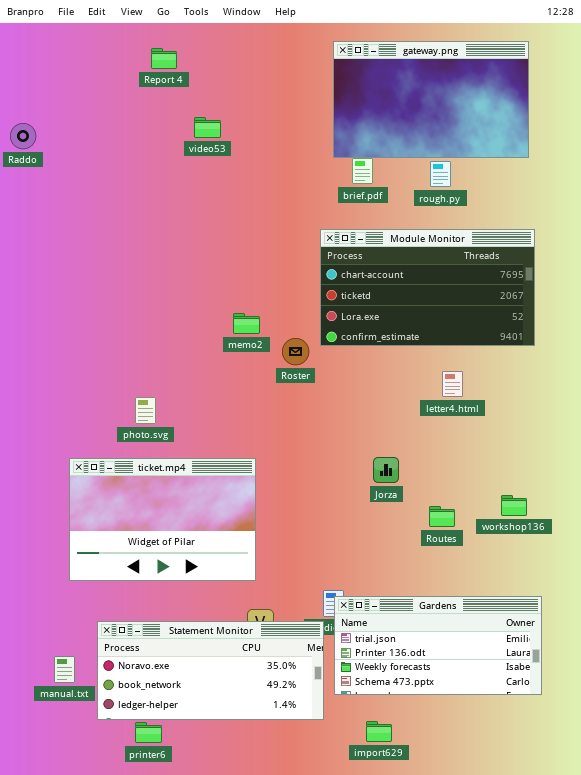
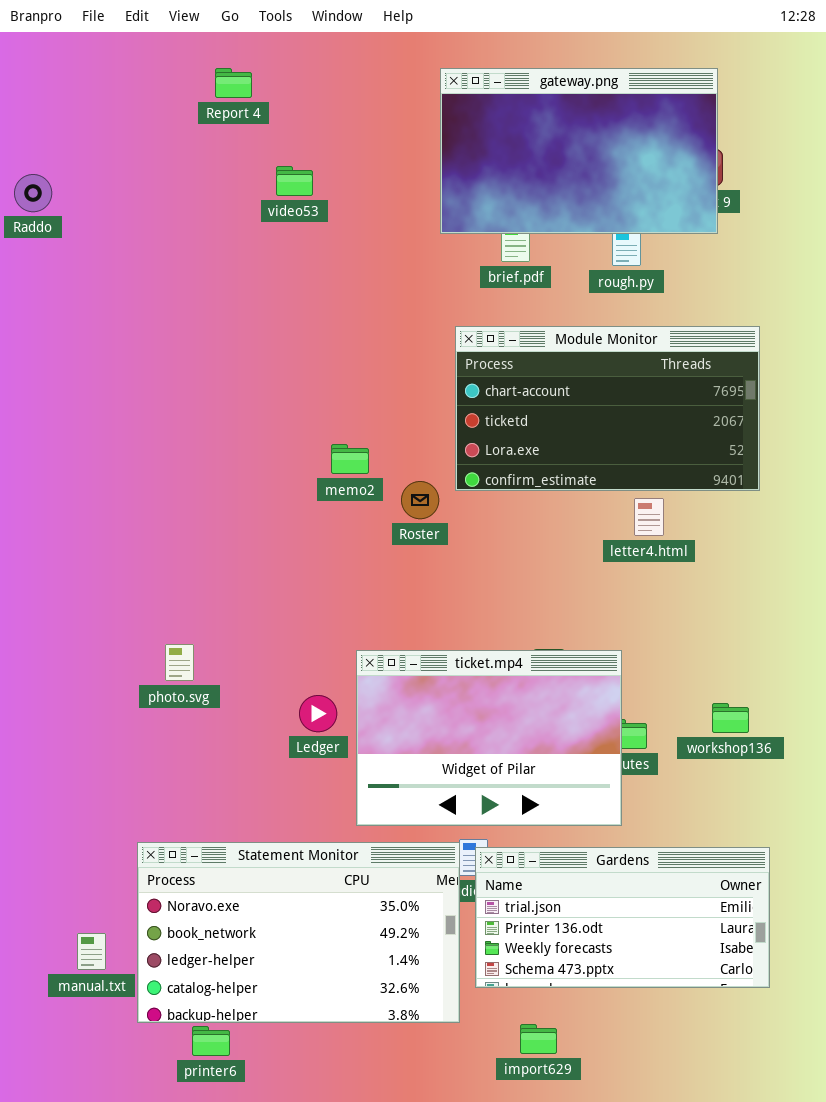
gateway.png: [333,41,529,158] -> [440,68,718,234], moved
letter4.html: [442,371,463,397] -> [634,498,664,536], moved
photo.svg: [135,397,156,424] -> [165,644,194,681], moved
ticket.mp4: [69,458,256,581] -> [356,650,622,826], moved
Statement Monitor: [97,621,324,720] -> [137,842,460,1023], resized

